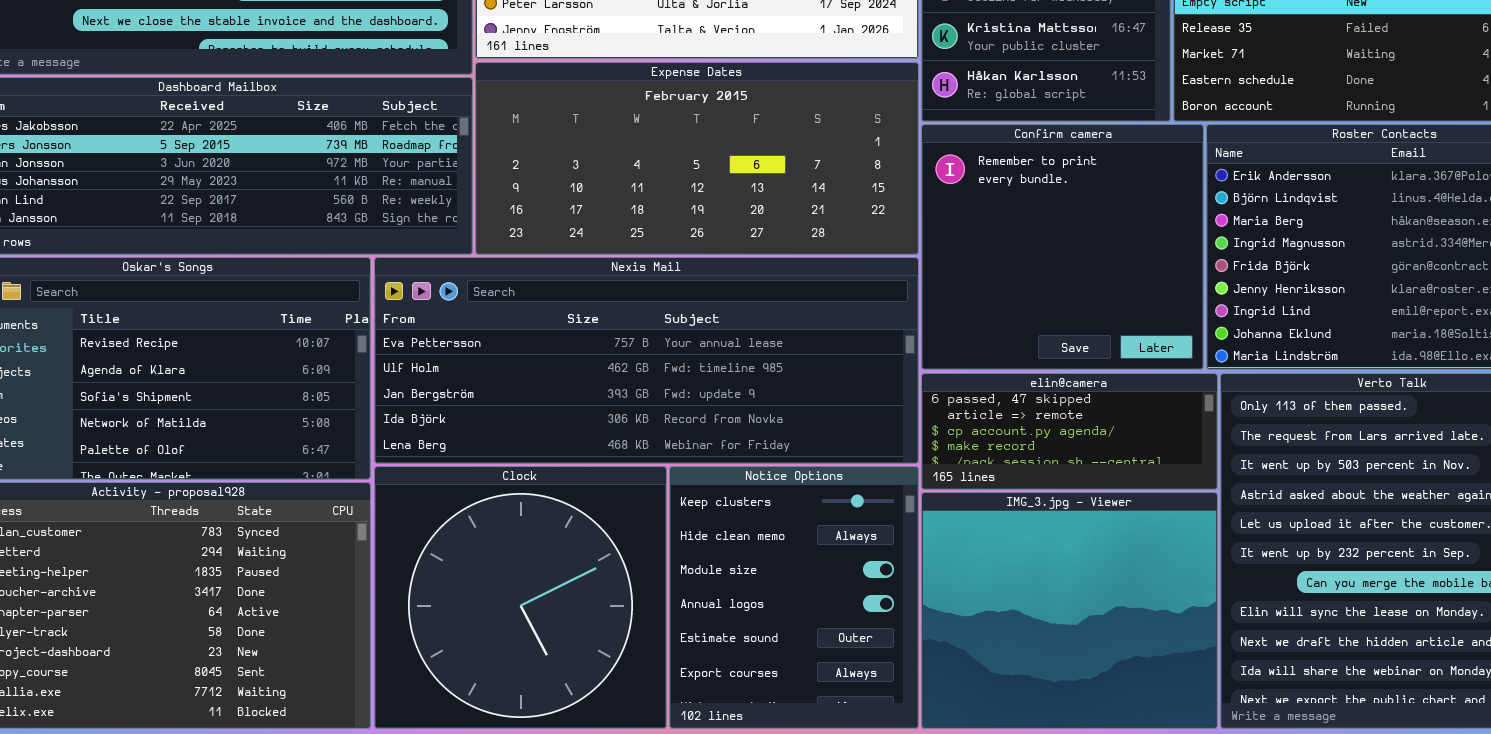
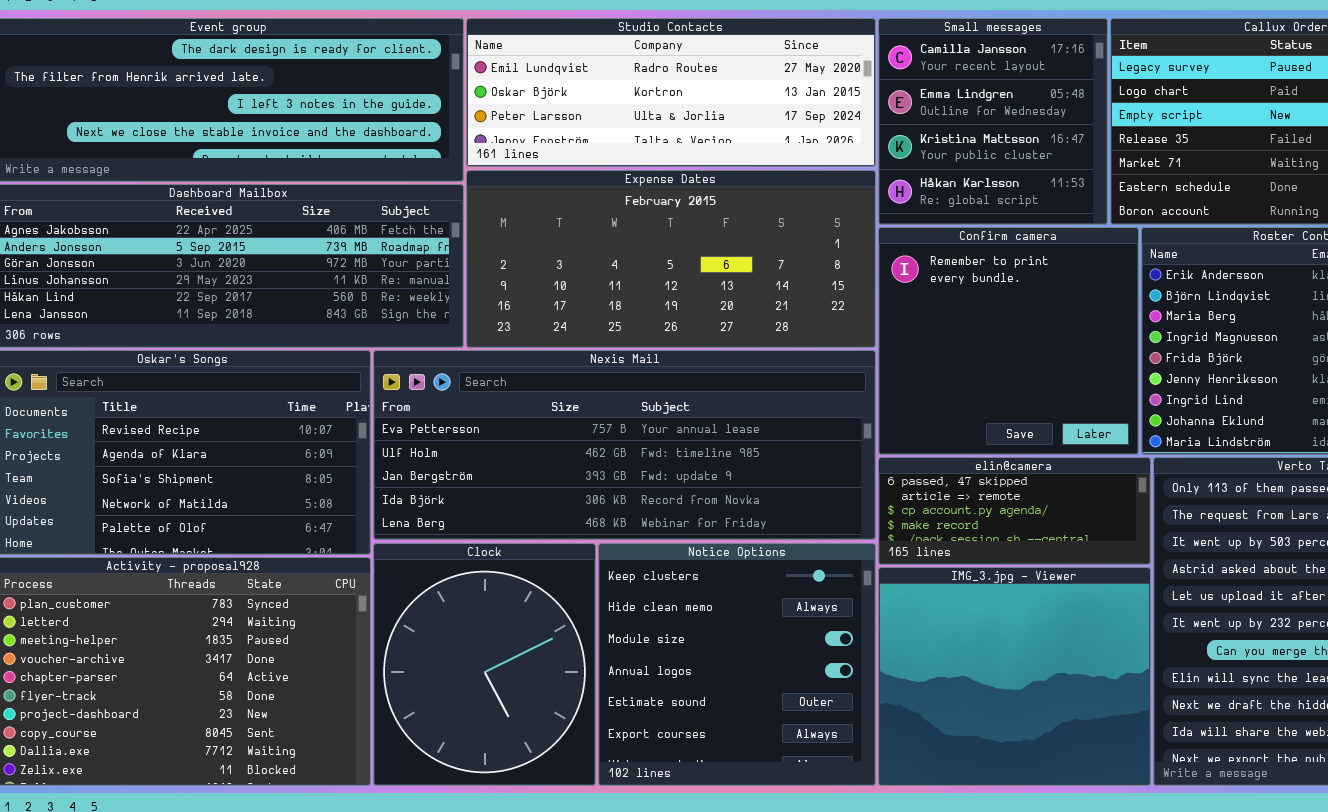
Clock: [374,466,667,729] -> [373,543,596,786], resized
Notice Options: [669,466,919,729] -> [598,543,876,786], resized

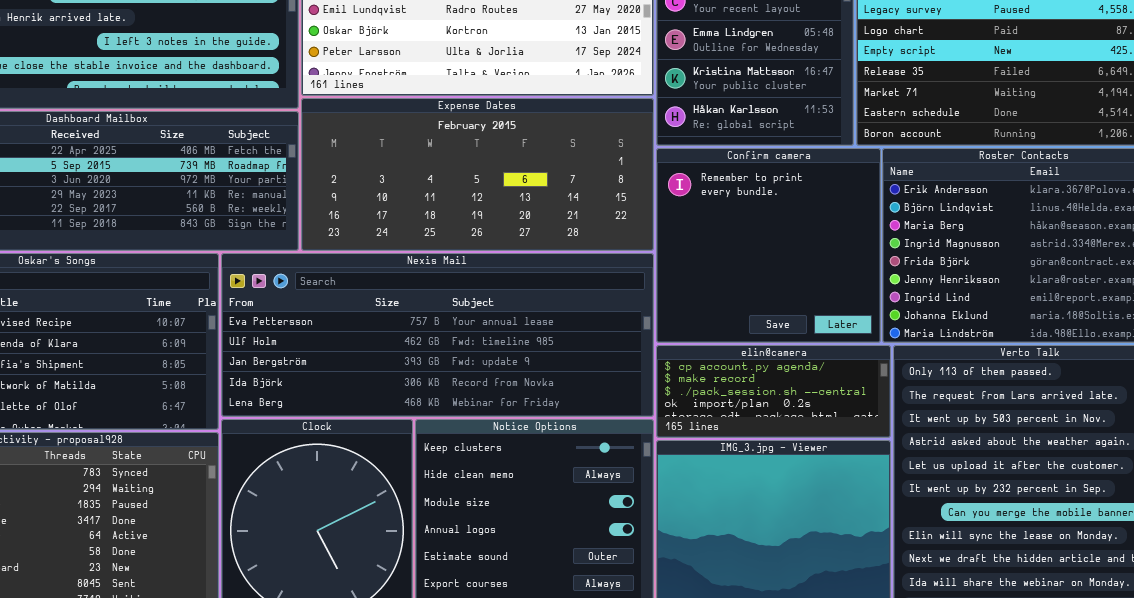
elin@camera: [878,457,1151,565] -> [656,345,891,438], scrolled down 2 rows

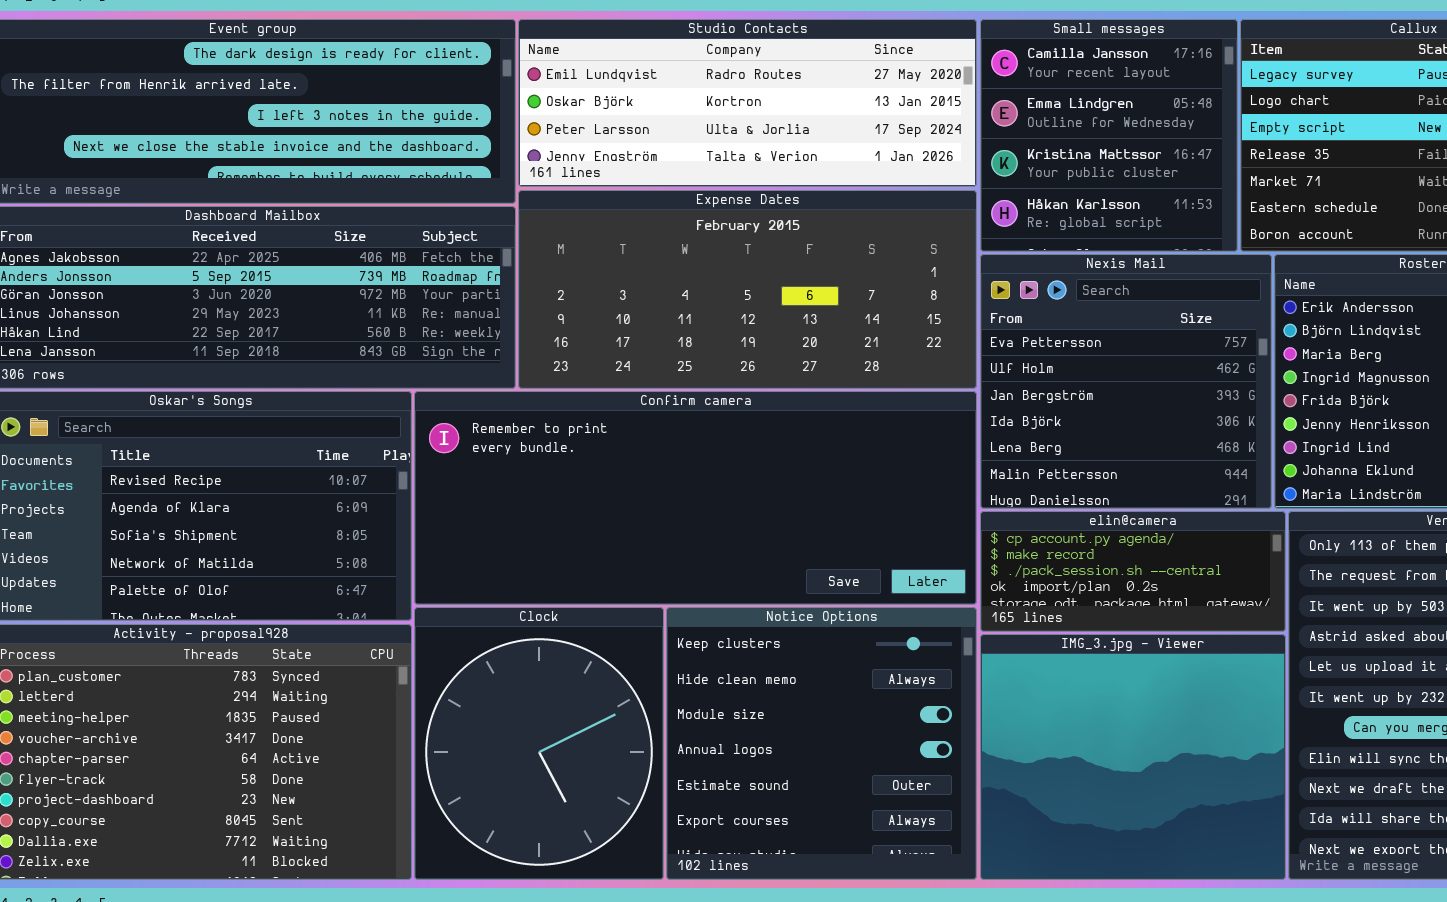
Confirm camera: [656,148,881,343] -> [414,391,977,605], moved, resized
Nexis Mail: [221,253,654,417] -> [980,254,1272,509], moved, resized

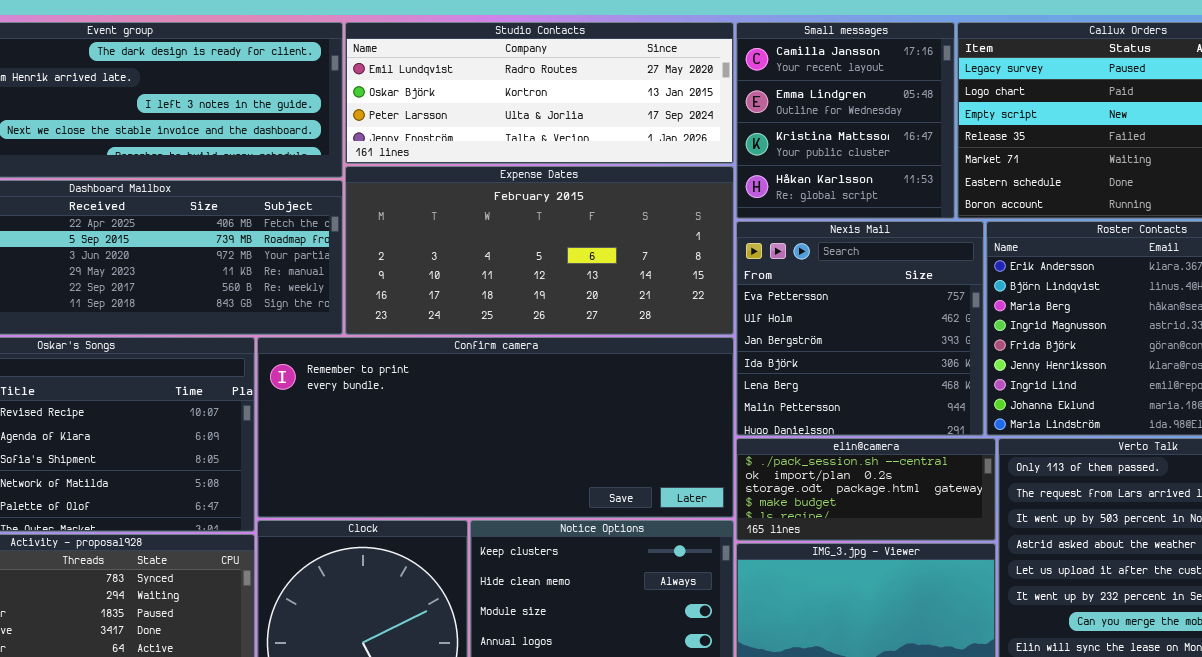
elin@camera: [980,511,1286,632] -> [736,438,996,541], scrolled down 2 rows

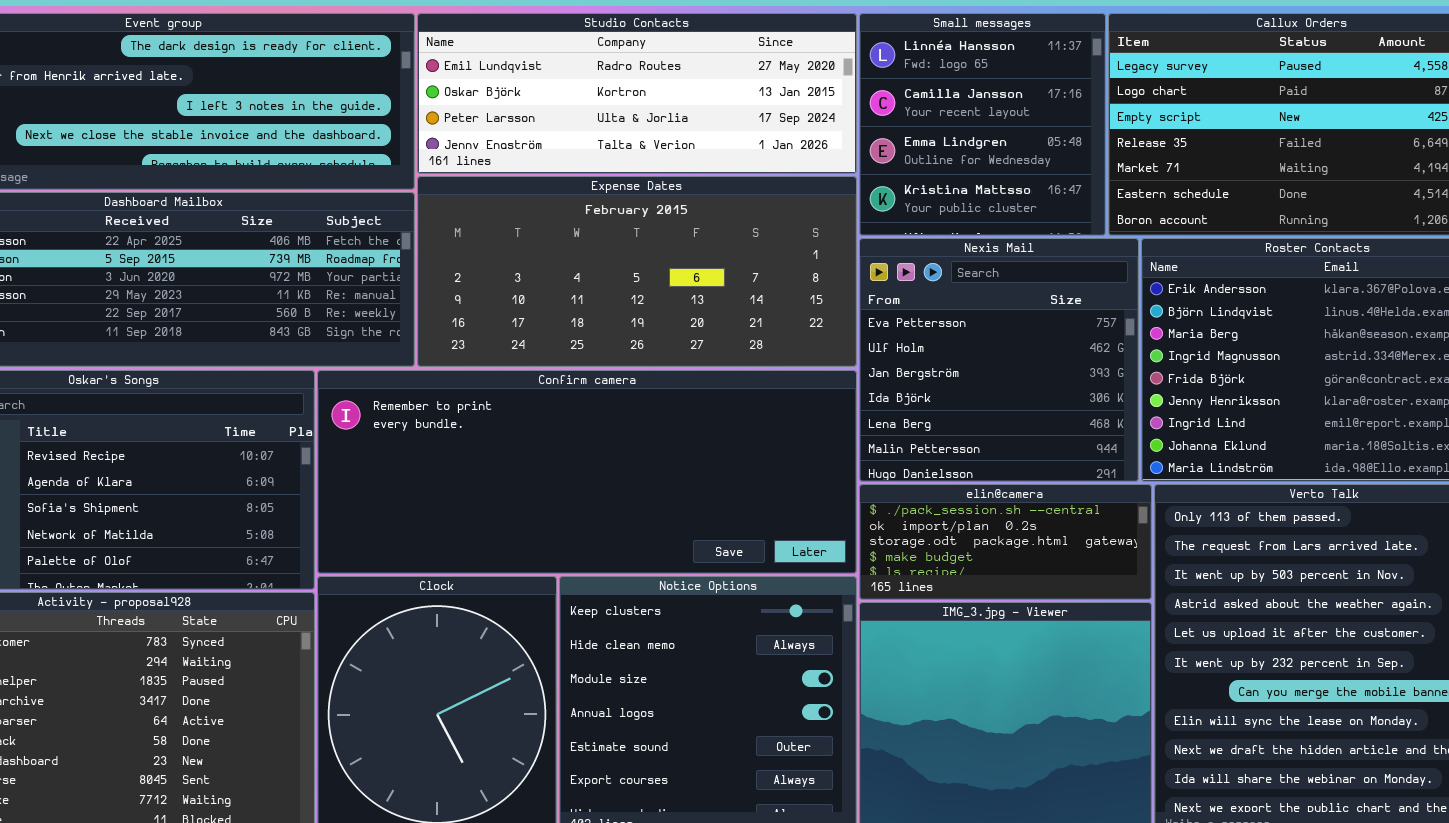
Small messages: [736,22,955,219] -> [859,13,1106,236], scrolled up 1 row

